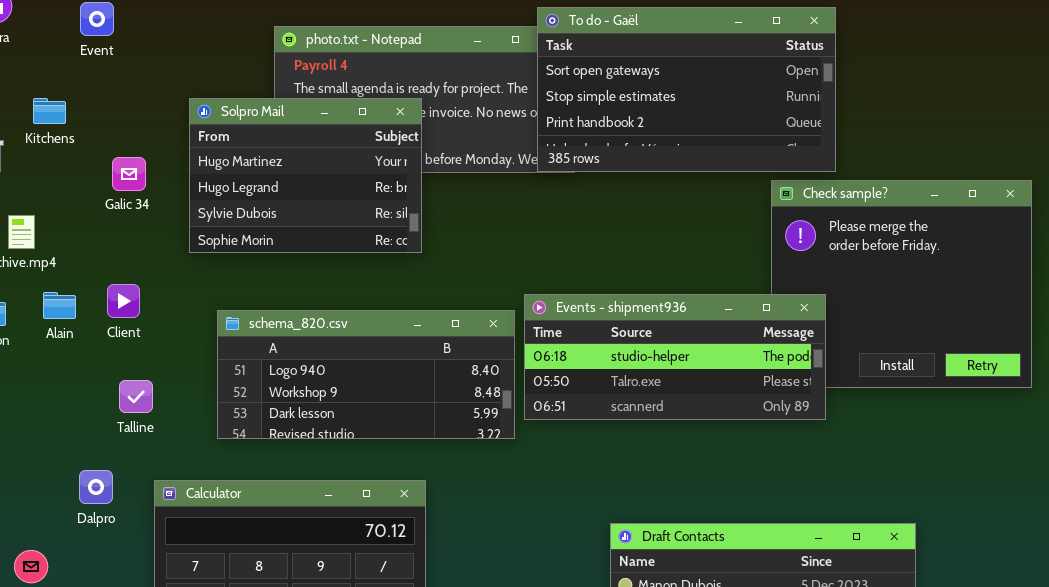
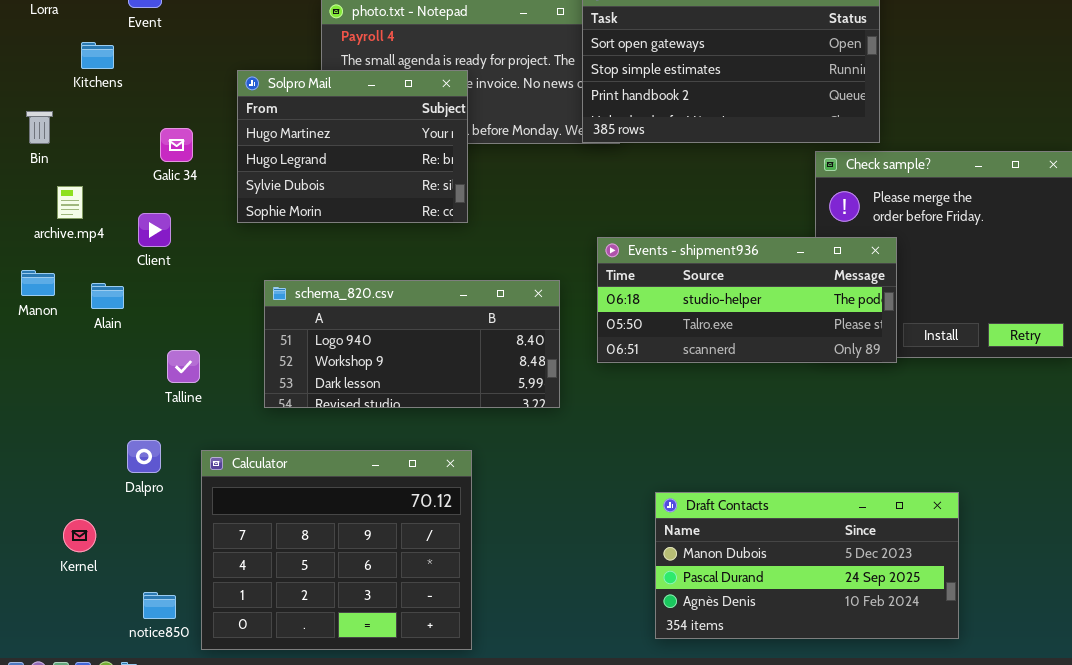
Kitchens: [33,98,66,124] -> [81,42,114,69], moved
Client: [107,284,140,318] -> [138,213,171,247], moved
Alain: [43,292,76,319] -> [91,283,124,309], moved
Events - shipment936: [524,294,826,420] -> [597,237,897,363], moved

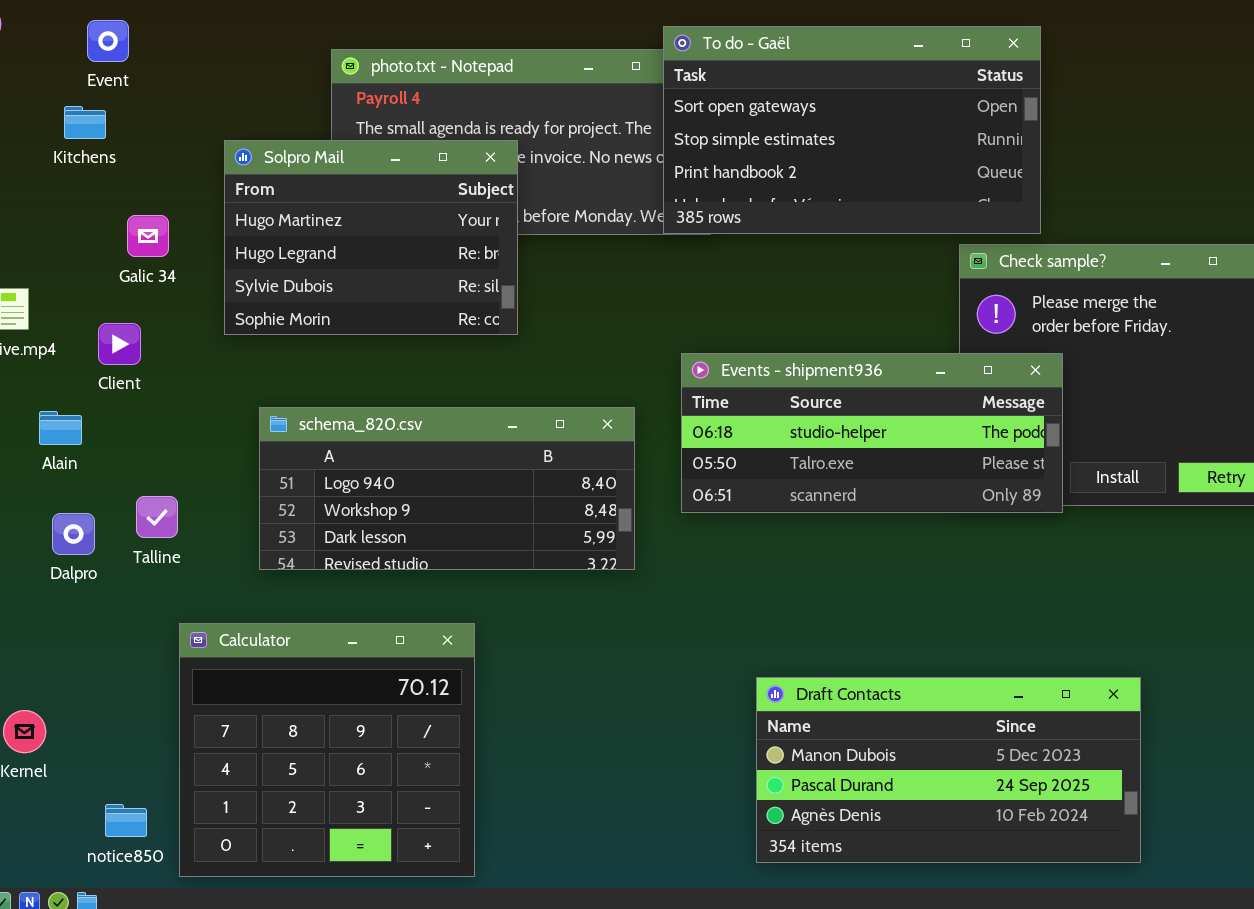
Kitchens: [81,42,114,69] -> [64,106,106,139], moved
Dalpro: [127,440,161,473] -> [52,513,95,555], moved
Calculator: [201,450,472,650] -> [179,623,475,877], resized

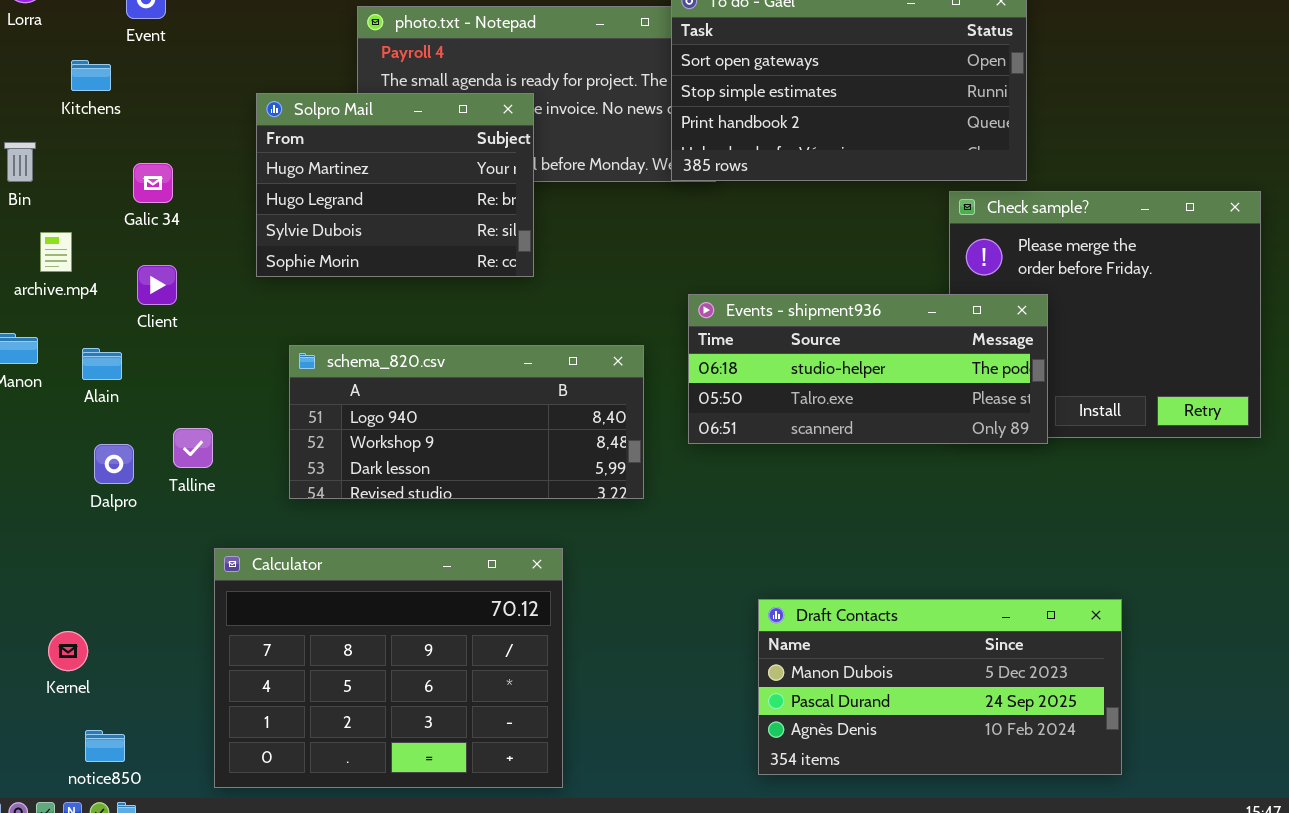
Kitchens: [64,106,106,139] -> [71,60,111,91], moved
Galic 34: [127,215,169,257] -> [133,163,173,203], moved
Calculator: [179,623,475,877] -> [214,548,563,788], resized
notice850: [105,804,147,837] -> [85,730,125,762], moved

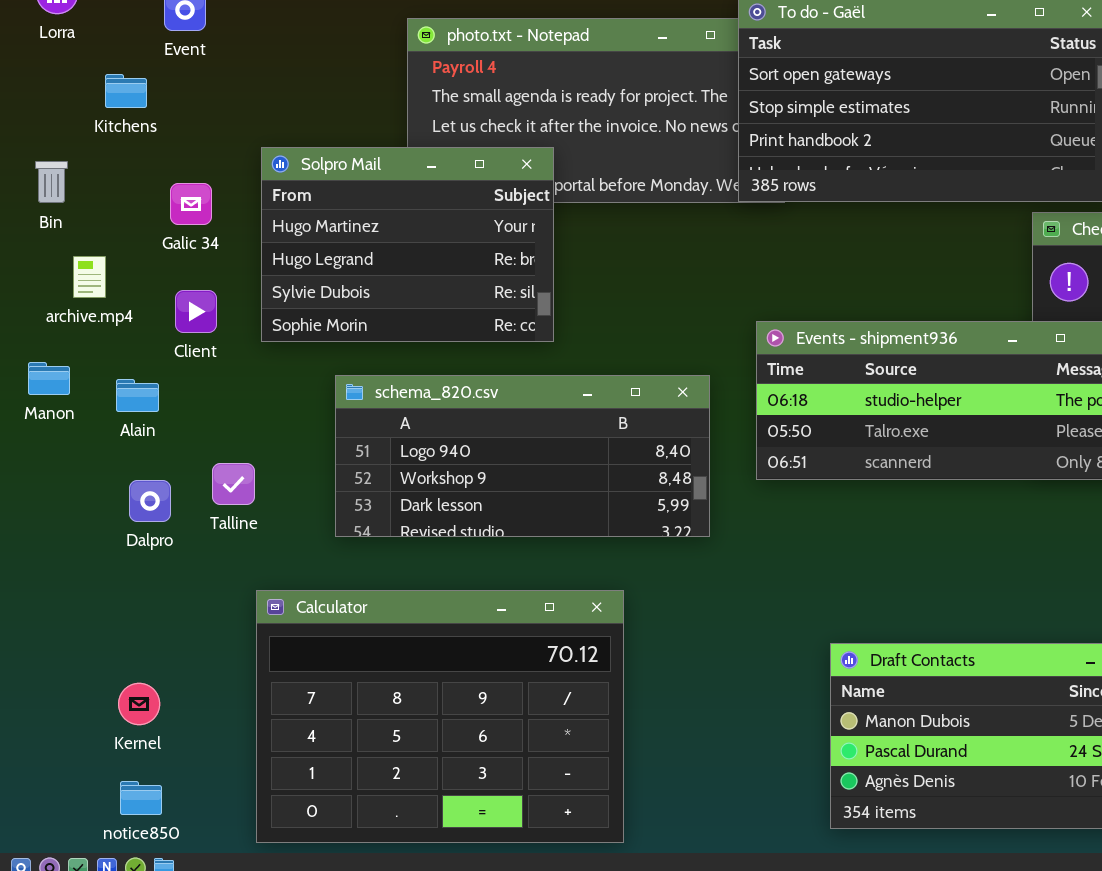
Solpro Mail: [256,93,534,277] -> [261,147,554,342], moved
Kernel: [48,631,88,671] -> [118,683,160,725], moved

